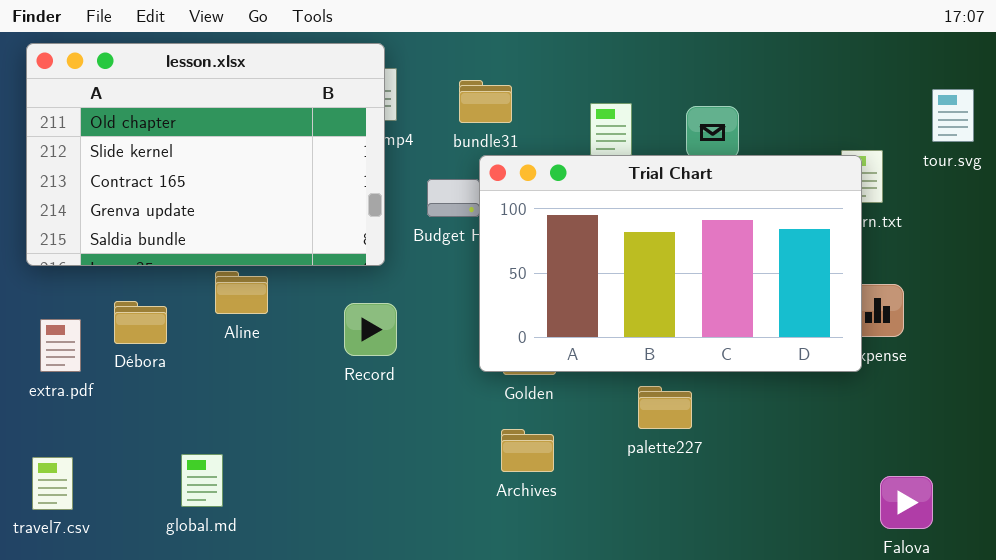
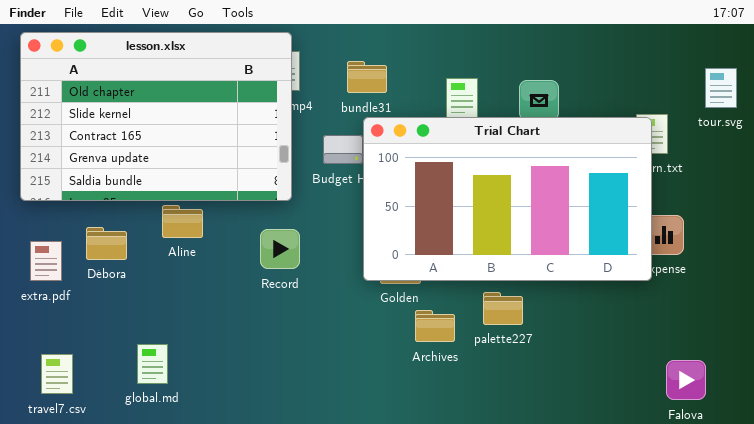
Archives: [501,429,554,472] -> [415,310,455,342], moved
travel7.csv: [32,457,73,510] -> [41,354,73,394], moved

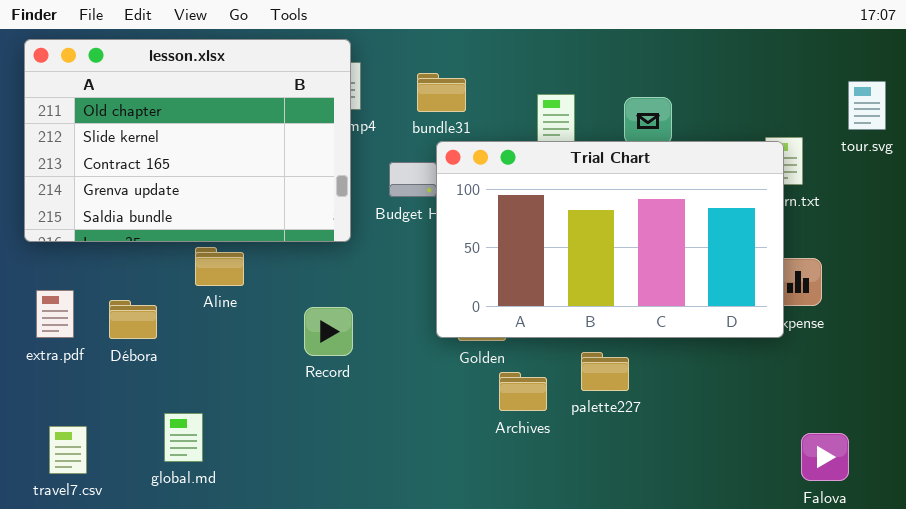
Débora: [86,227,127,260] -> [109,300,157,339], moved
Record: [260,229,300,269] -> [304,307,353,356], moved

